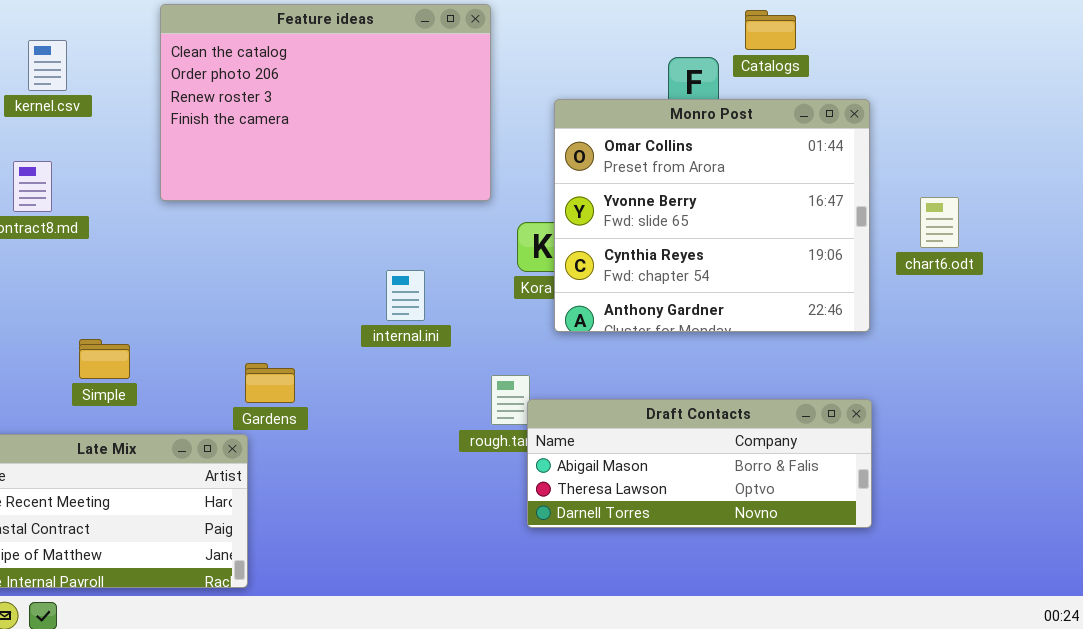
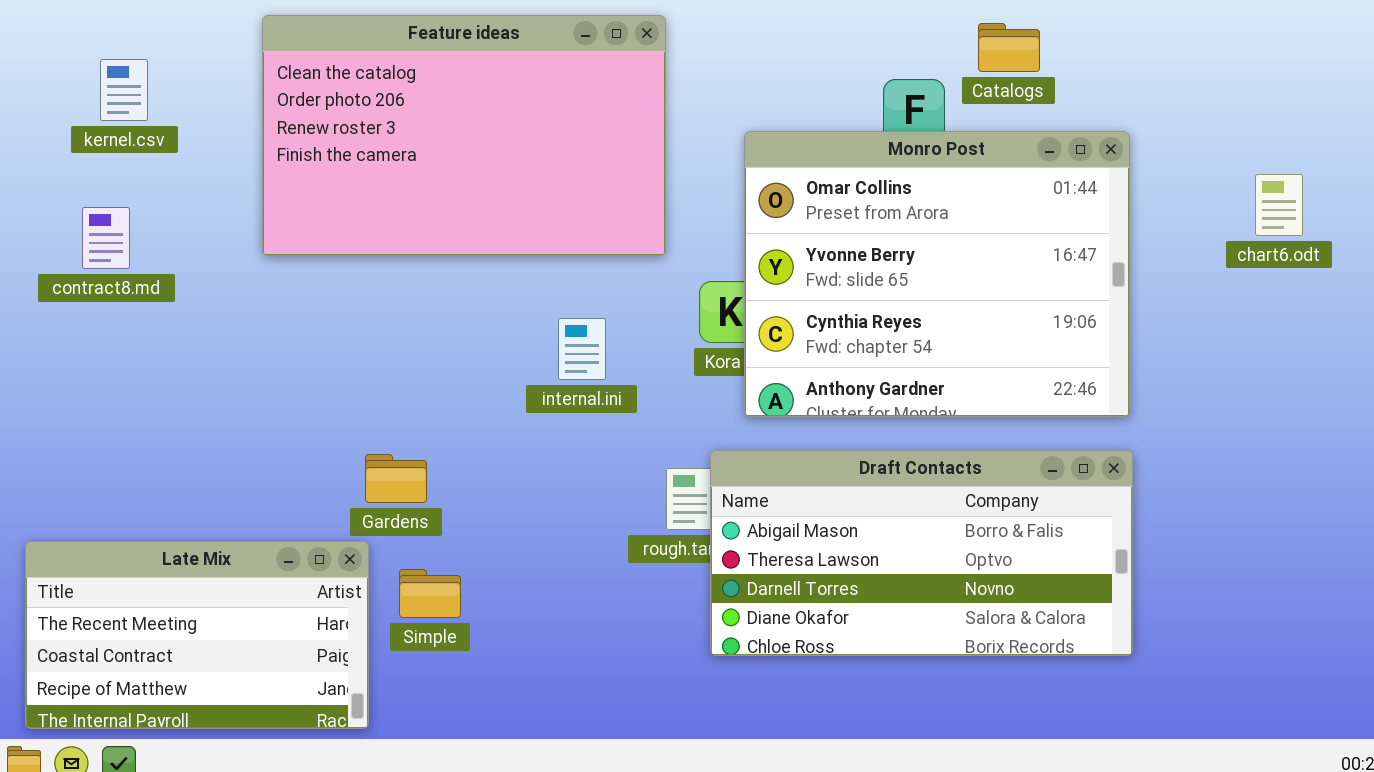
chart6.odt: [920,197,959,248] -> [1255,174,1303,236], moved
internal.ini: [386,270,425,321] -> [558,318,606,380], moved
Simple: [79,339,130,379] -> [399,569,461,618], moved
Draft Contacts: [527,399,872,528] -> [710,450,1133,656], resized

